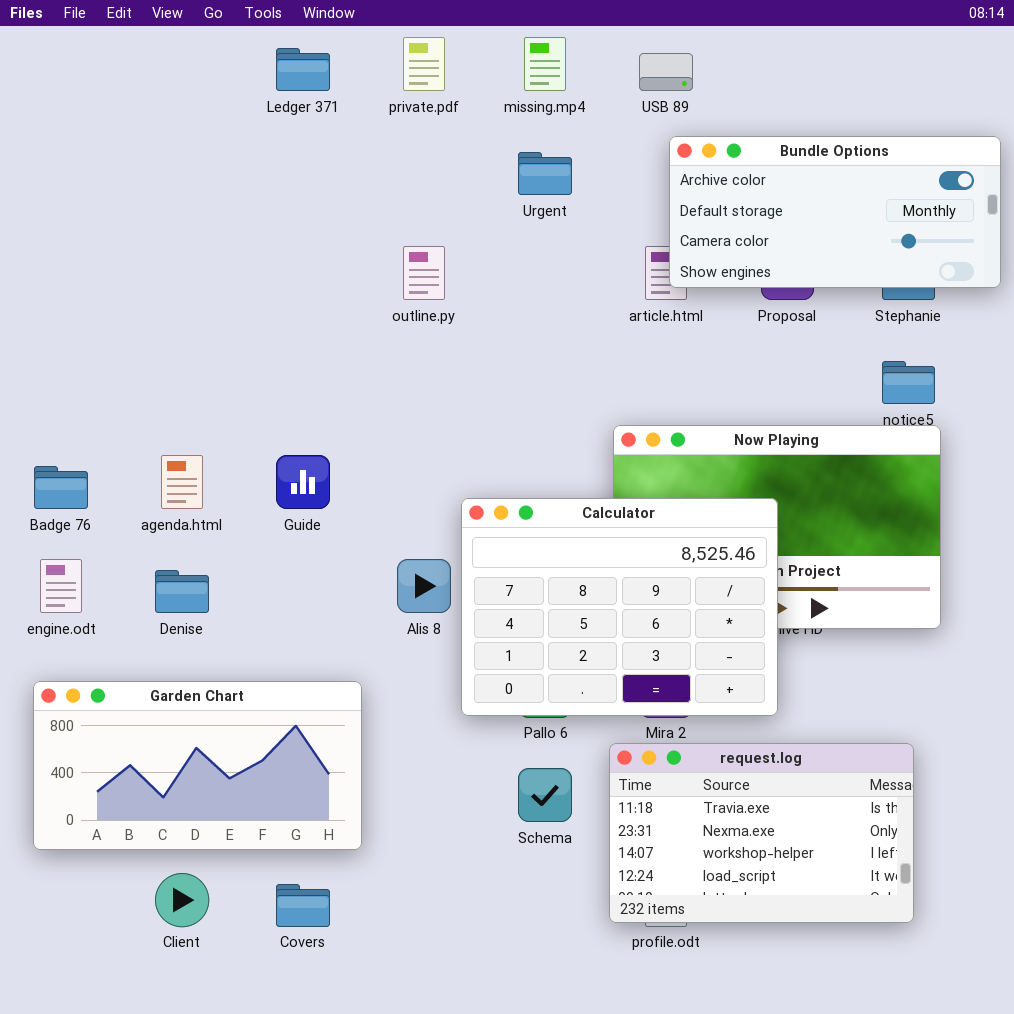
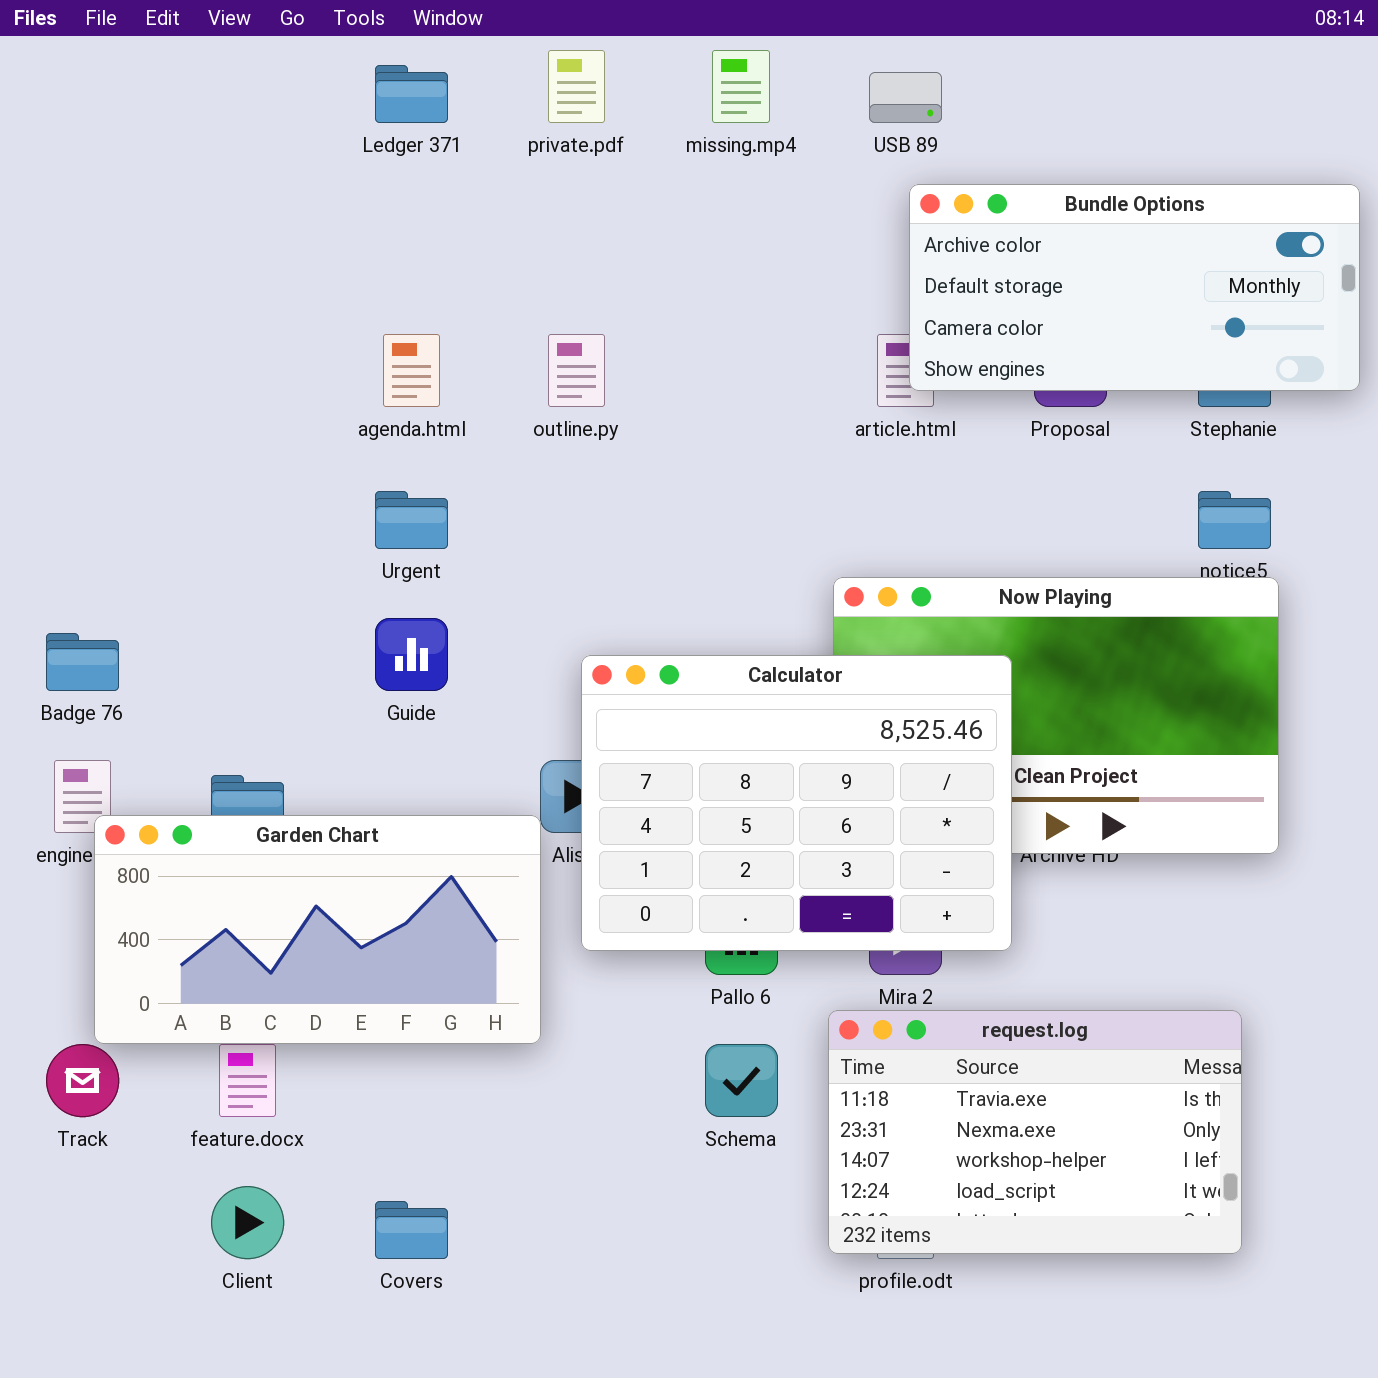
Urgent: [518,152,572,195] -> [375,491,448,549], moved
agenda.html: [161,455,203,509] -> [383,334,440,407], moved
Calculator: [461,498,778,716] -> [581,655,1012,951], moved
Garden Chart: [33,681,362,850] -> [94,815,541,1044], moved

